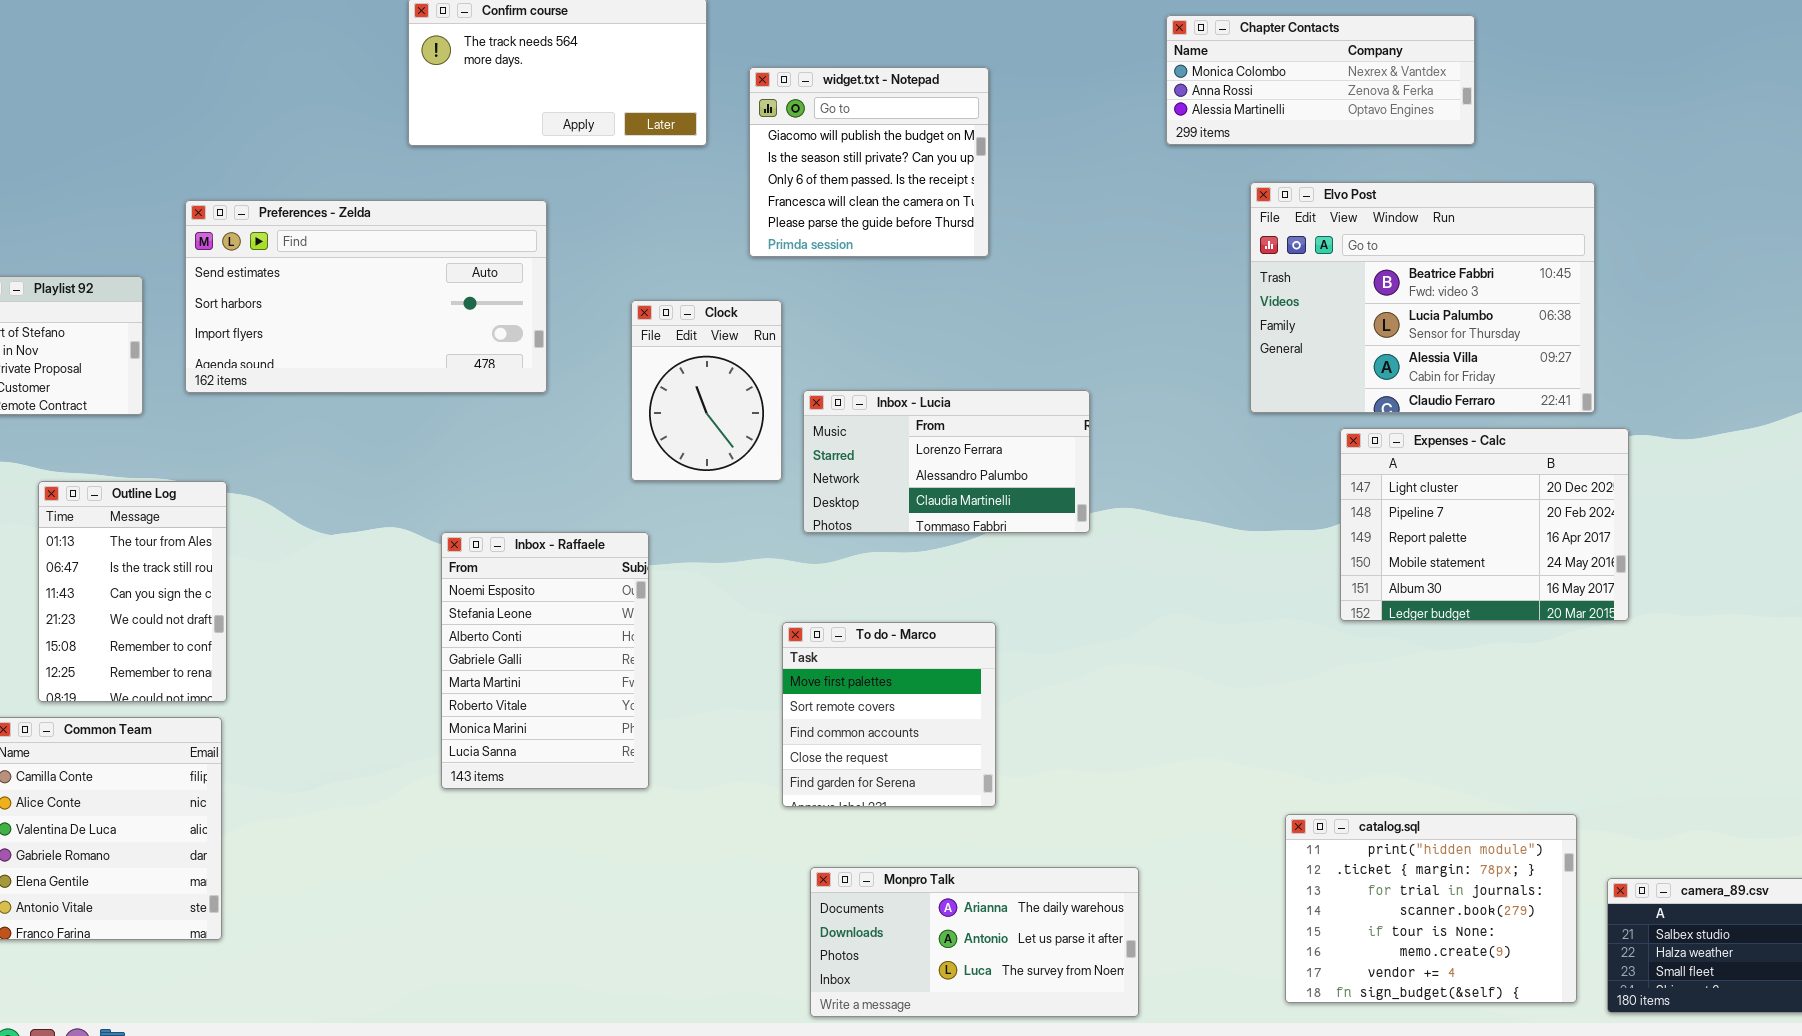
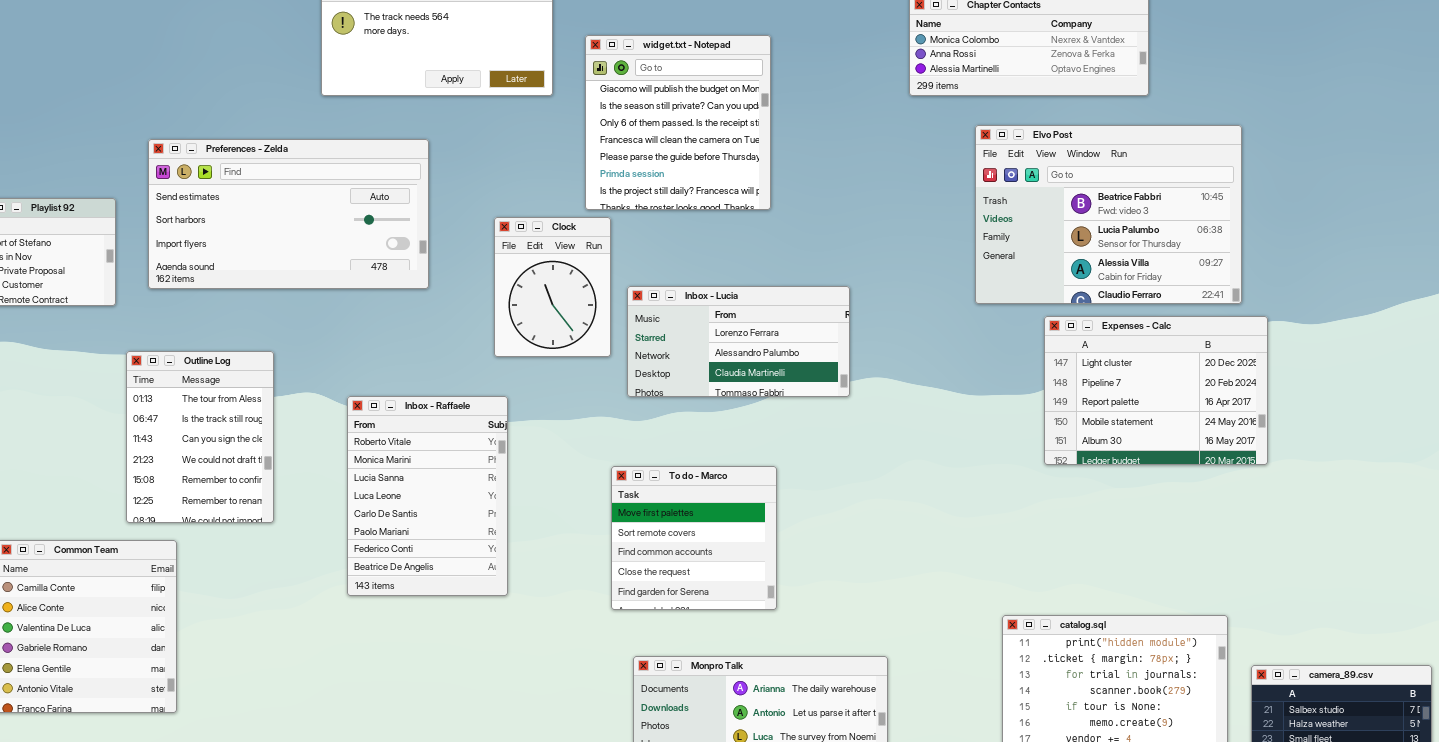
widget.txt - Notepad: [749,67,989,257] -> [585,35,771,210], resized
Outline Log: [38,481,227,702] -> [126,351,274,523], moved
Inbox - Raffaele: [441,532,649,789] -> [347,396,508,596], scrolled down 5 rows

